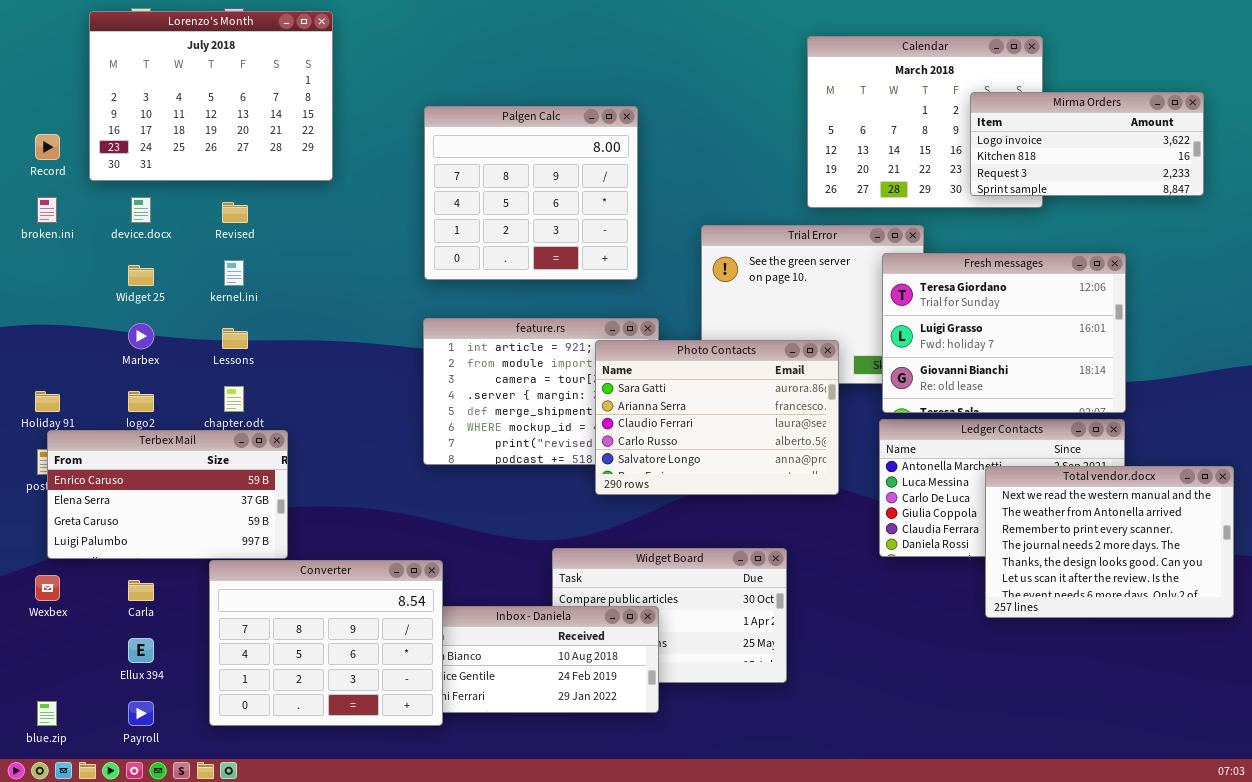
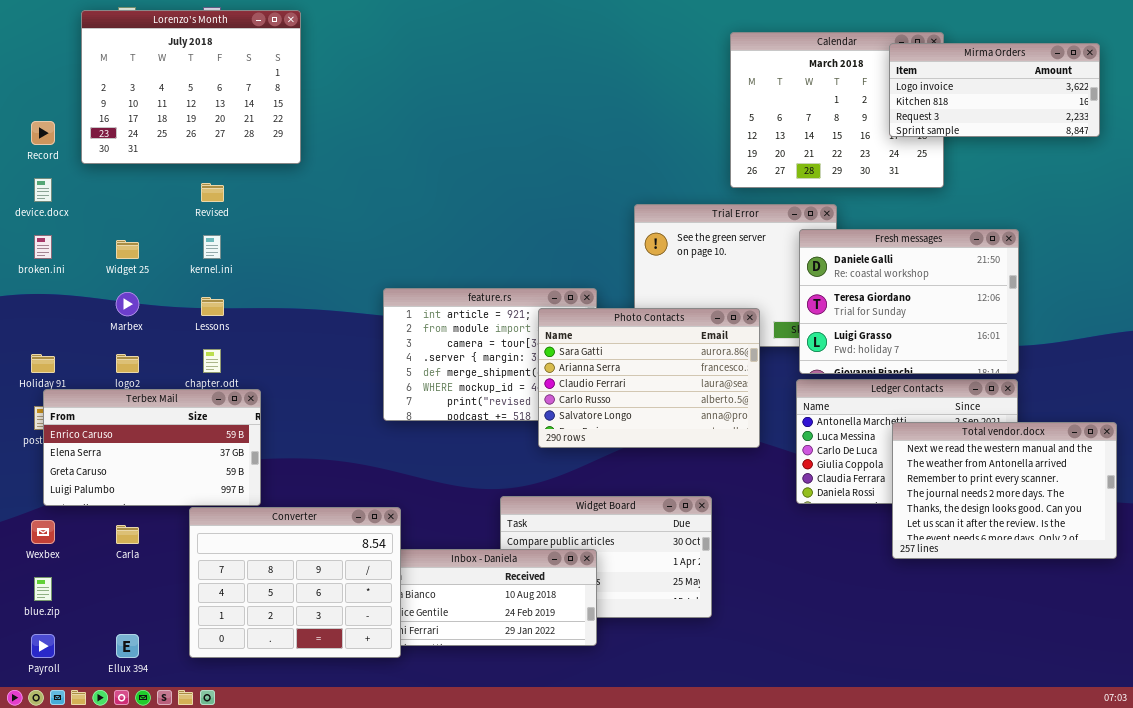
Mirma Orders: [970,92,1204,196] -> [889,43,1100,137], moved
Palgen Calc: [424,106,638,280] -> none, closed
broken.ini: [37,197,57,223] -> [34,235,52,259], moved
device.docx: [131,197,151,223] -> [34,178,52,202], moved
Fresh messages: [882,253,1126,413] -> [799,229,1019,374], scrolled up 1 row
Ellux 394: [128,638,154,663] -> [116,634,139,658], moved
blue.zip: [37,701,57,726] -> [34,577,52,601], moved
Payroll: [128,701,154,726] -> [31,634,55,658], moved

